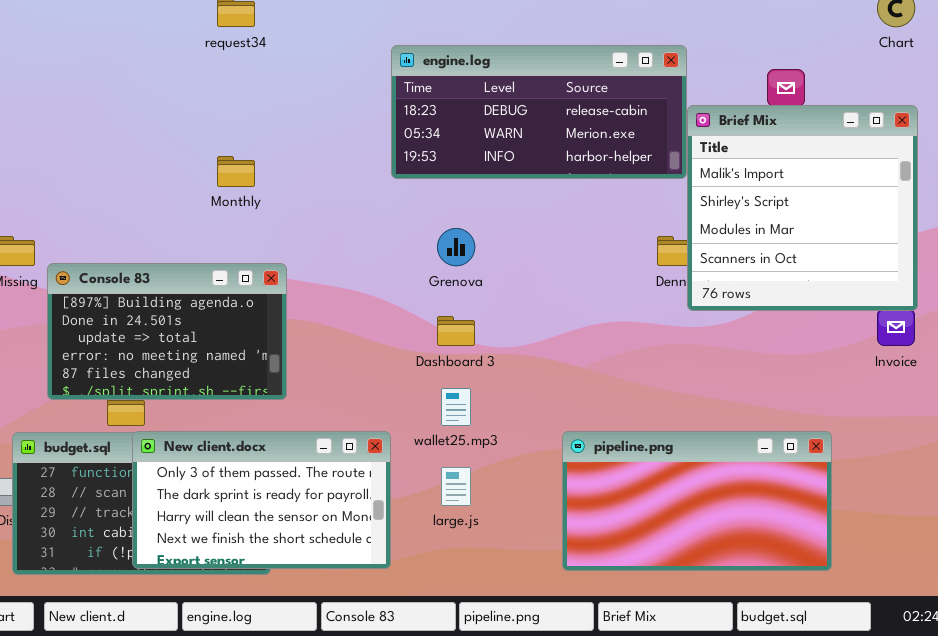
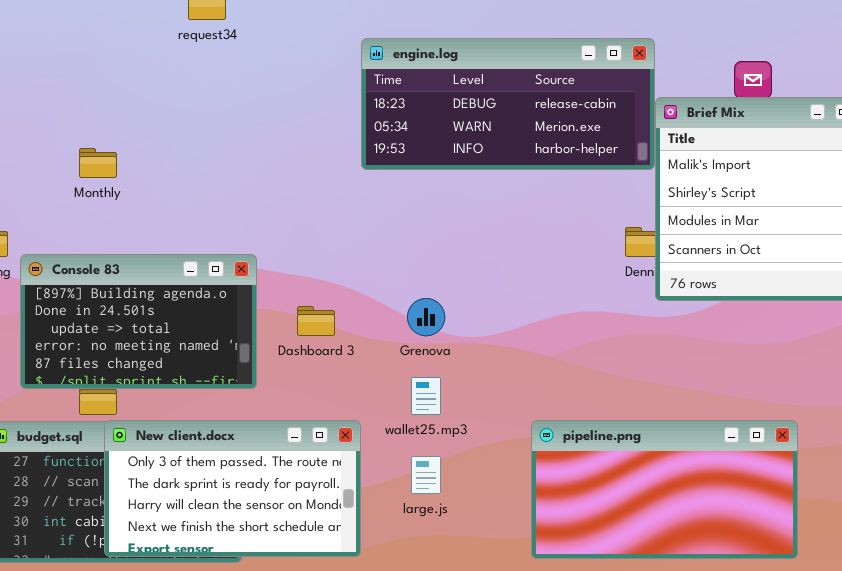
Monthly: [217,156,255,187] -> [79,148,117,178], moved
Grenova: [437,228,475,266] -> [407,298,445,336], moved
Dashboard 3: [437,316,475,346] -> [297,306,335,336], moved

